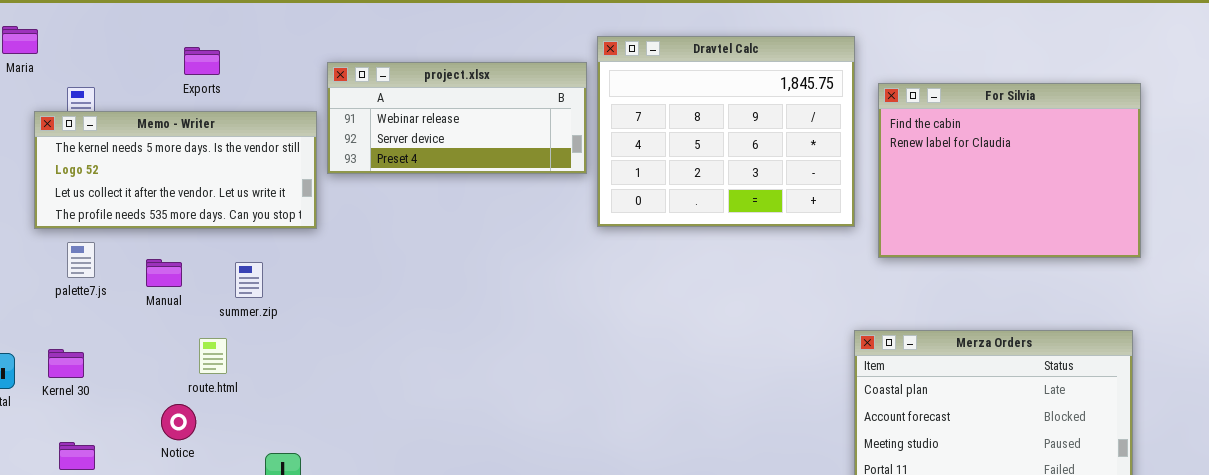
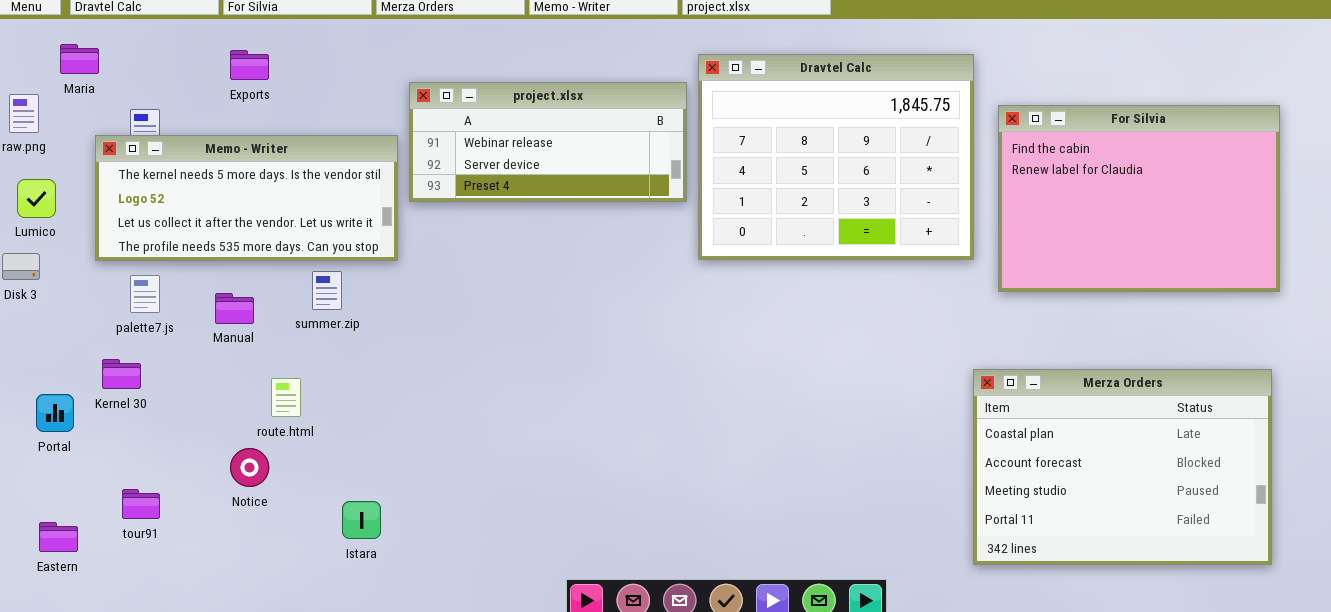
Exports: [184,47,220,75] -> [230,50,269,80], moved
summer.zip: [235,262,263,298] -> [312,271,342,310], moved
Kernel 30: [48,349,84,378] -> [102,359,141,389], moved

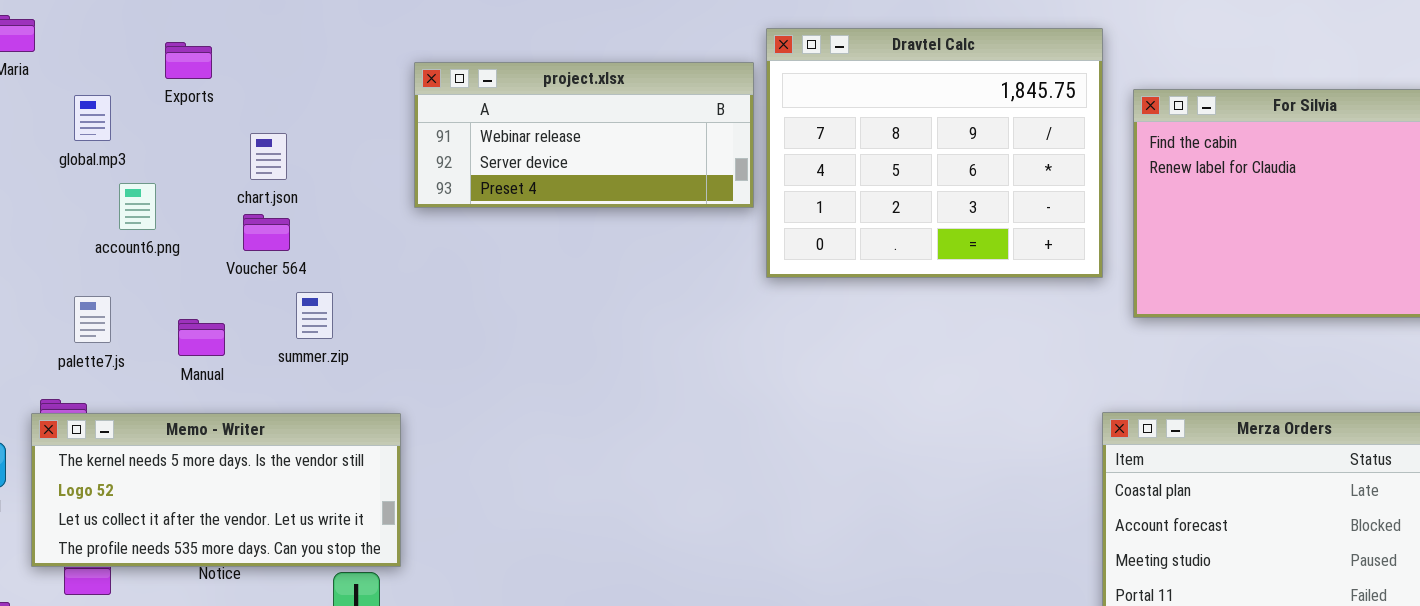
Exports: [230,50,269,80] -> [165,42,212,79], moved
Memo - Writer: [95,135,398,261] -> [31,413,401,567], moved

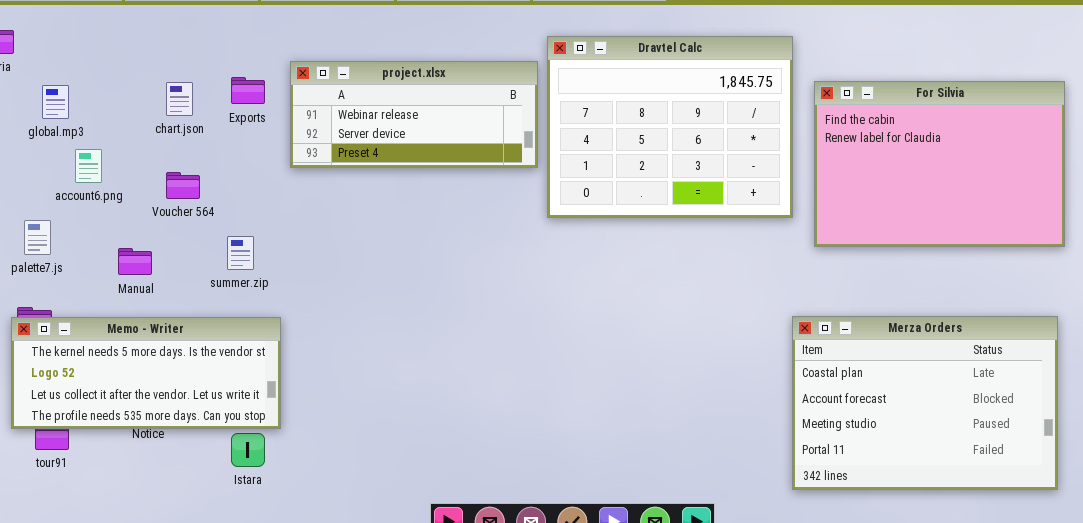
Exports: [165,42,212,79] -> [231,77,265,104], moved
chart.json: [250,133,287,180] -> [166,82,193,116], moved
summer.zip: [296,292,333,339] -> [227,236,254,270], moved
palette7.js: [74,296,111,343] -> [24,220,51,255], moved

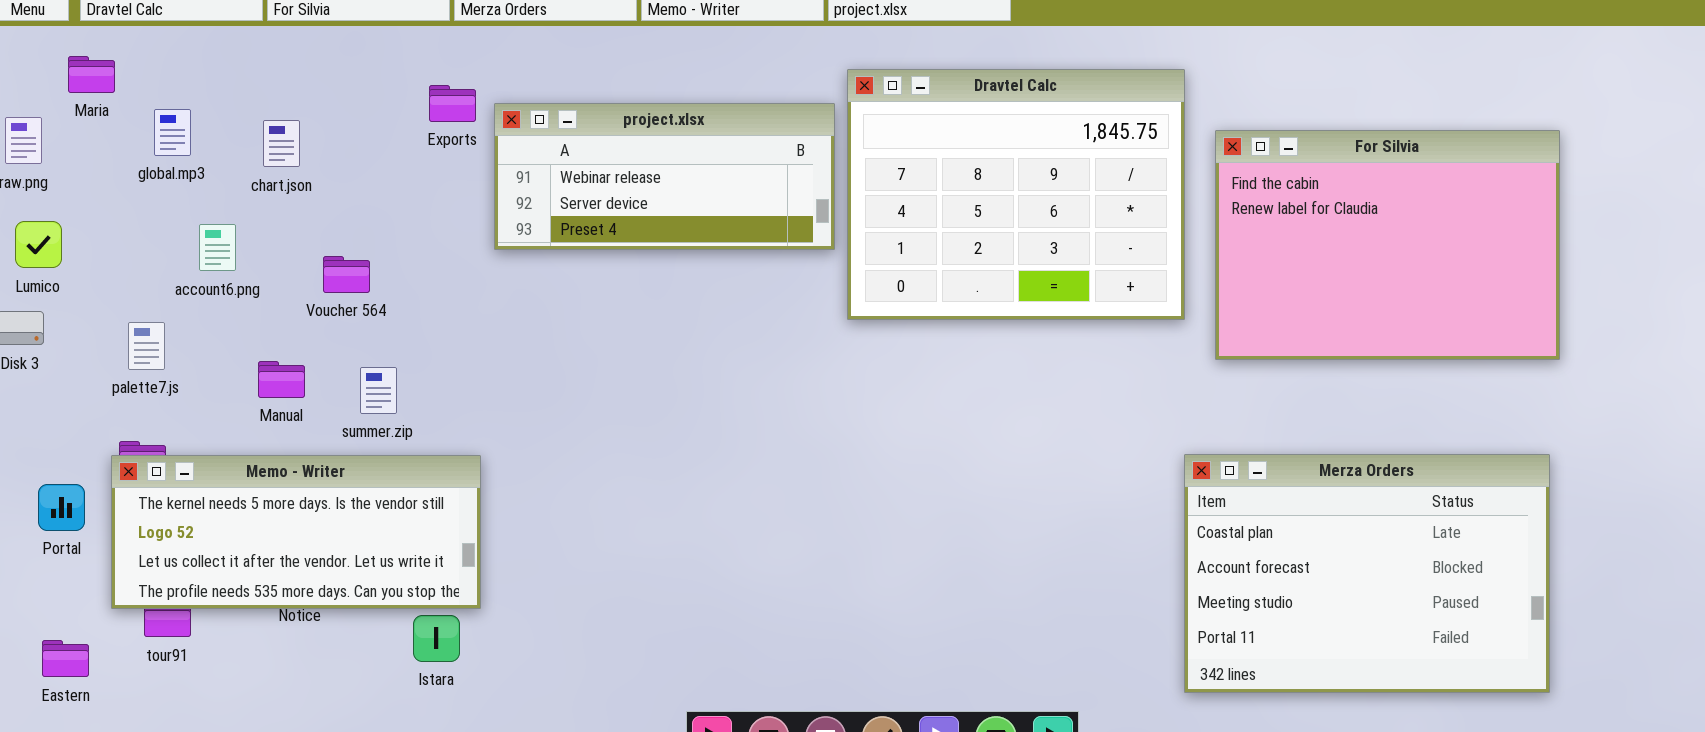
Exports: [231,77,265,104] -> [429,85,476,122], moved
chart.json: [166,82,193,116] -> [263,120,300,167], moved
global.mp3: [42,85,69,119] -> [154,109,191,156], moved
summer.zip: [227,236,254,270] -> [360,367,397,414], moved

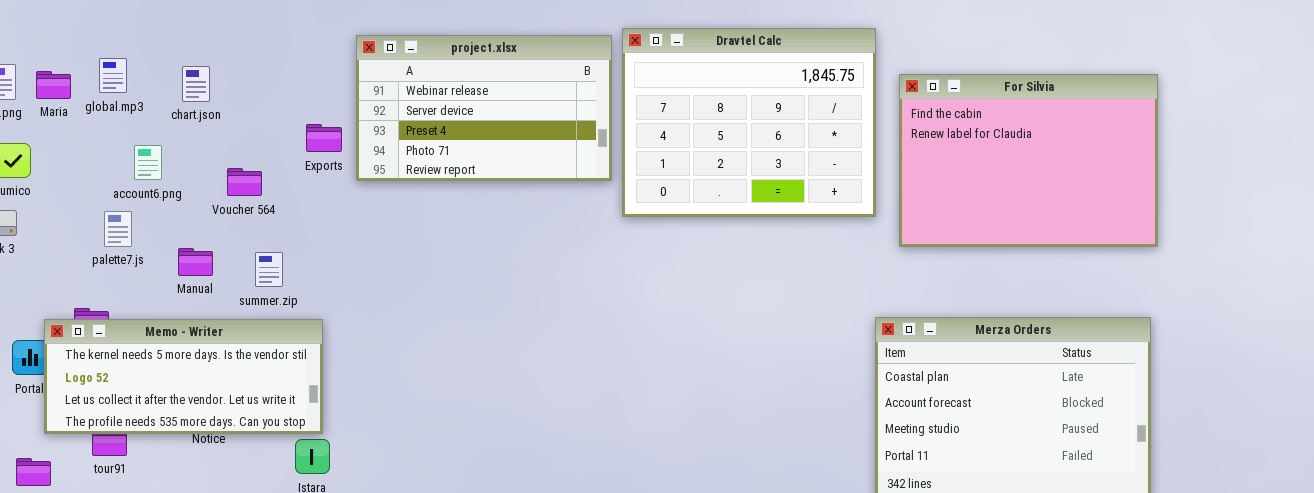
Maria: [68,56,115,93] -> [36,71,71,99], moved
Exports: [429,85,476,122] -> [306,124,342,152], moved
project.xlsx: [494,103,835,250] -> [356,35,612,181], moved, resized
palette7.js: [128,322,165,370] -> [104,211,132,247], moved
Memo - Writer: [111,455,481,609] -> [44,319,323,434], moved

